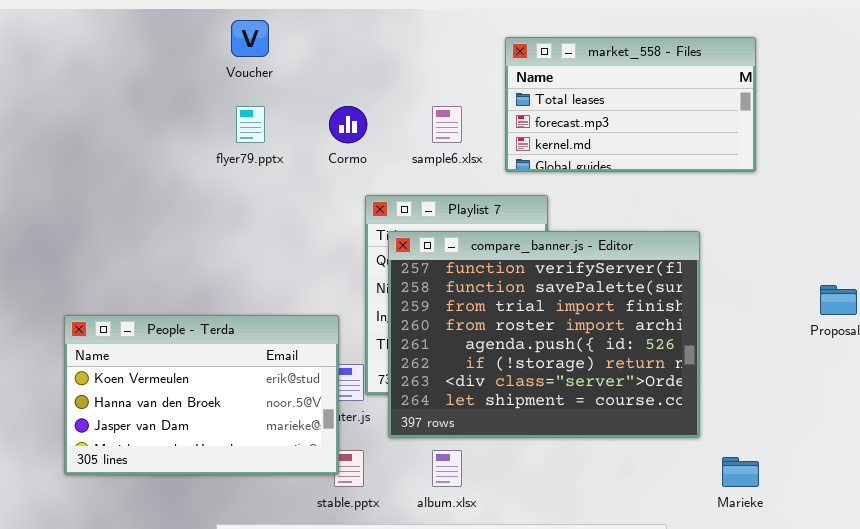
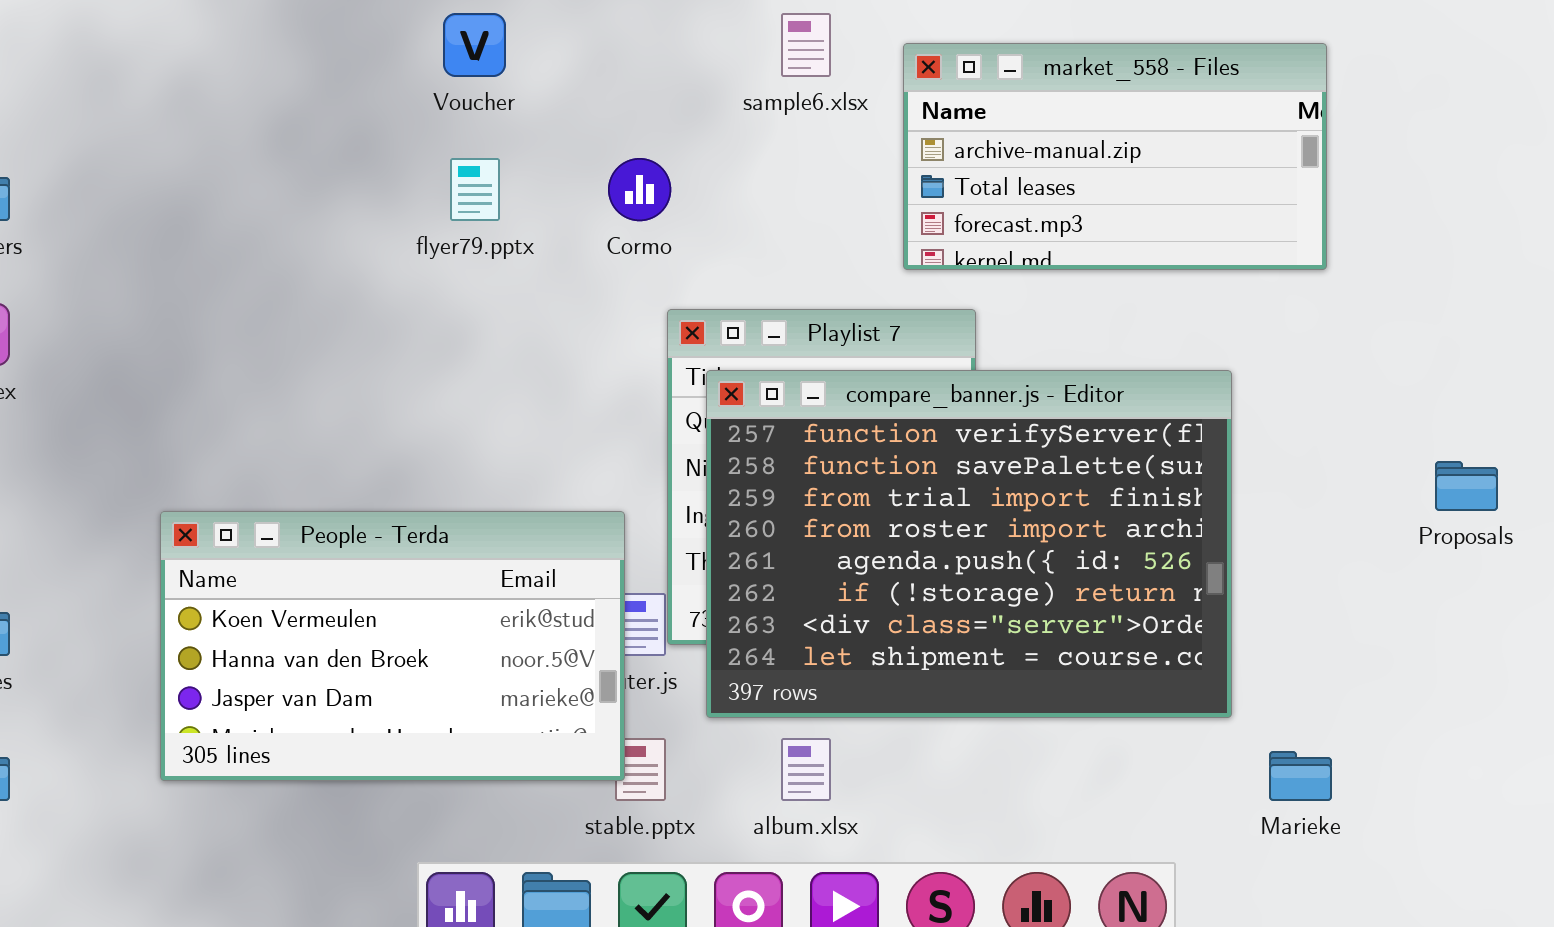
market_558 - Files: [505,37,756,172] -> [903,43,1327,270], scrolled up 1 row
sample6.xlsx: [432,106,462,143] -> [781,13,831,77], moved

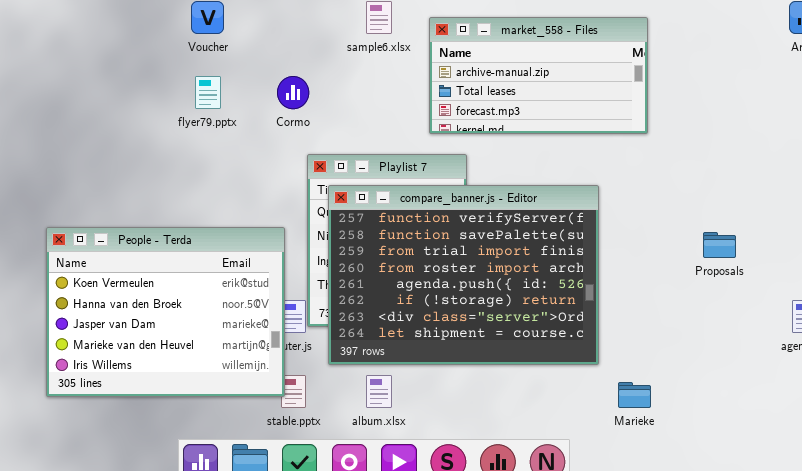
People - Terda: [160,511,625,781] -> [46,227,285,397], resized

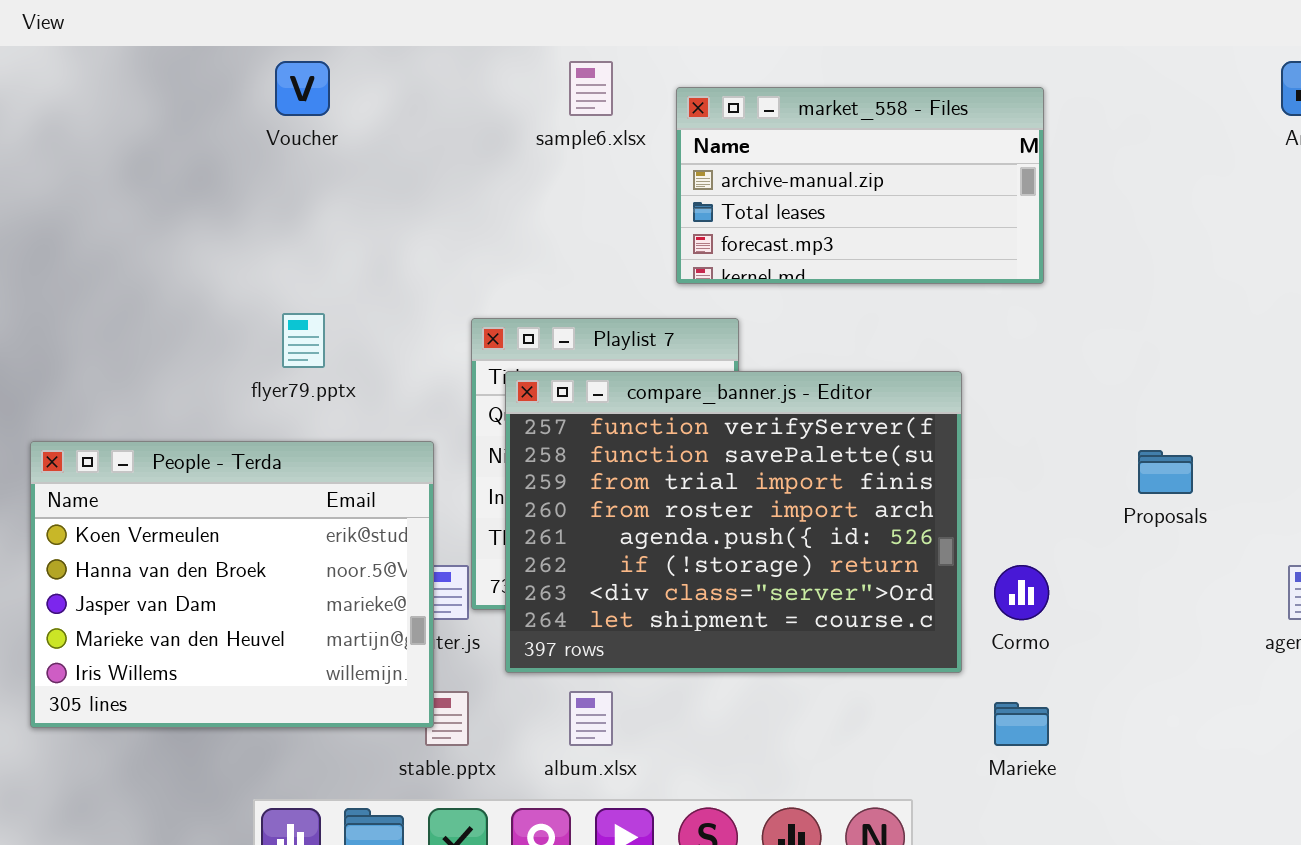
flyer79.pptx: [195,76,221,109] -> [282,313,325,368], moved
Cormo: [277,76,309,109] -> [994,565,1049,620], moved

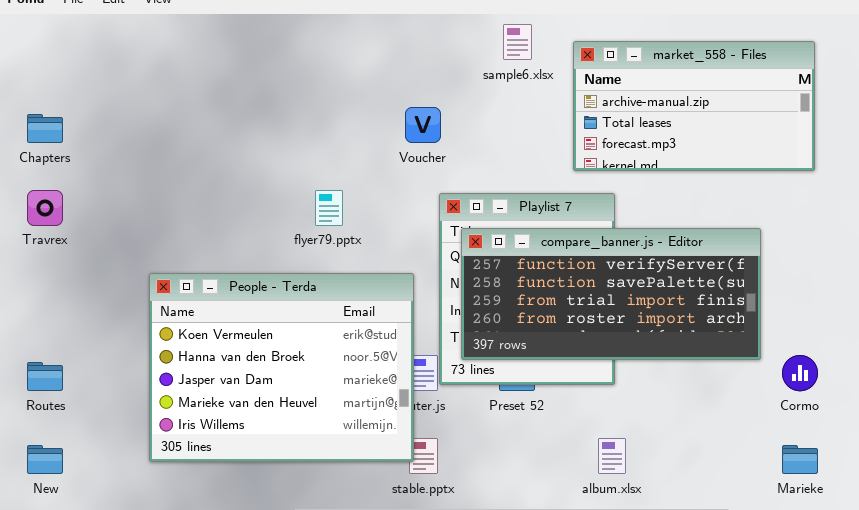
Voucher: [275,61,330,116] -> [405,107,441,143], moved
compare_banner.js - Editor: [505,371,962,673] -> [461,228,761,360], resized
album.xlsx: [569,691,613,746] -> [598,438,626,474], moved

